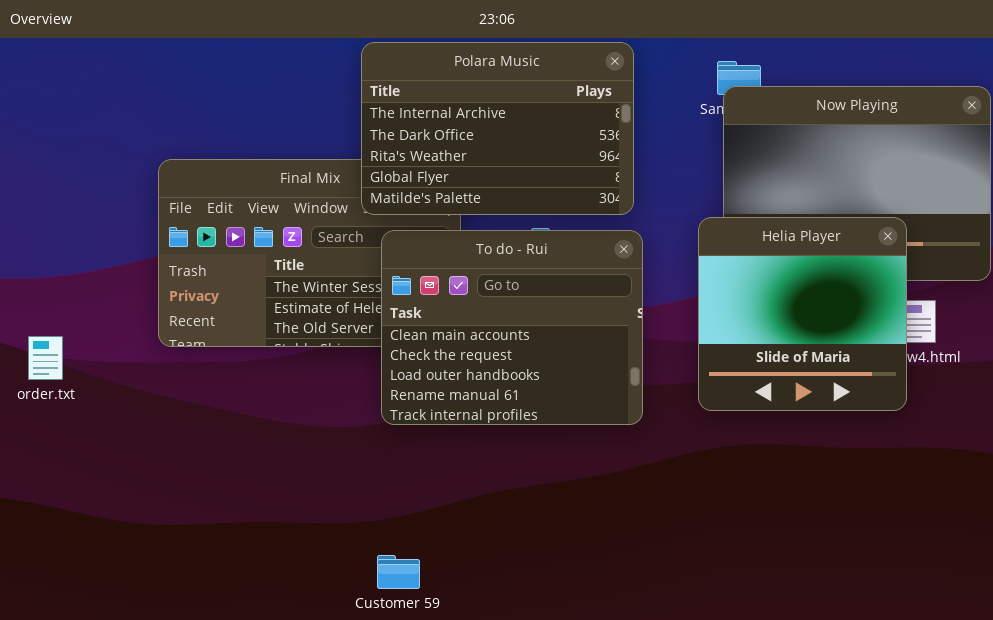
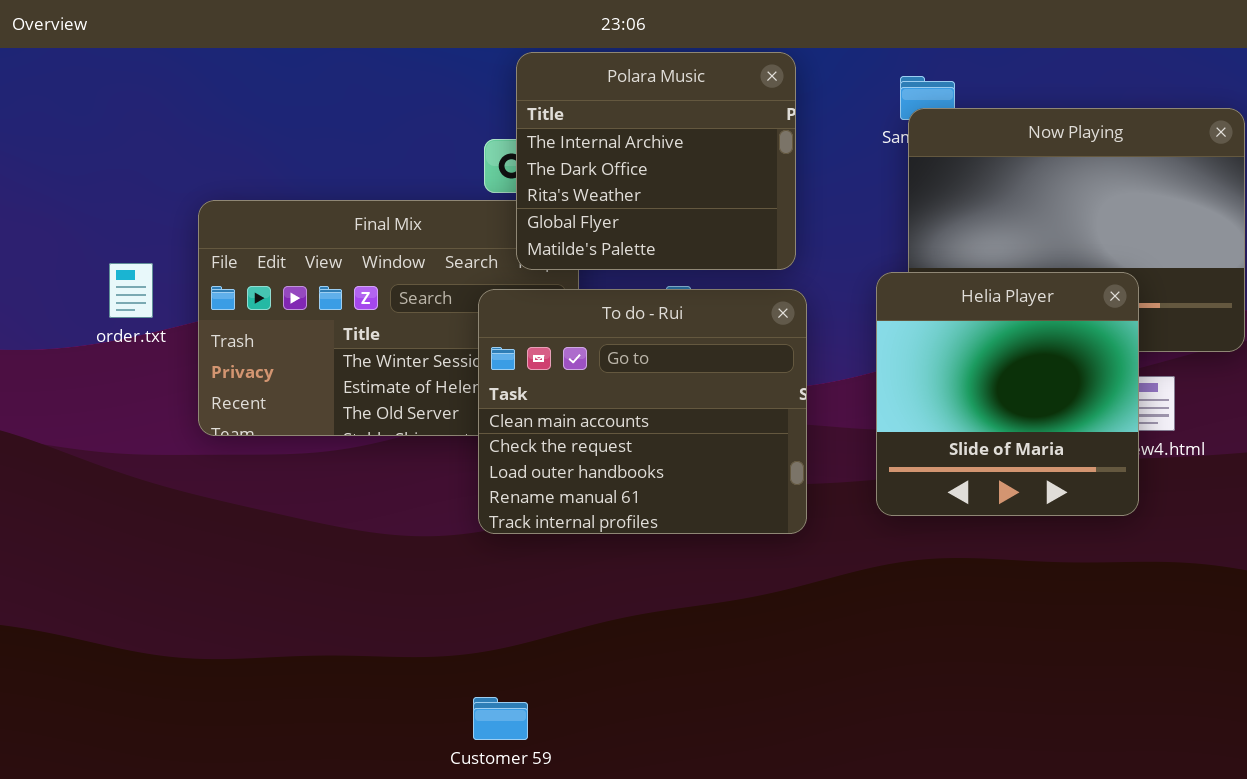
Polara Music: [361,42,634,215] -> [516,52,796,270], resized
order.txt: [28,336,63,380] -> [109,263,153,318], moved

